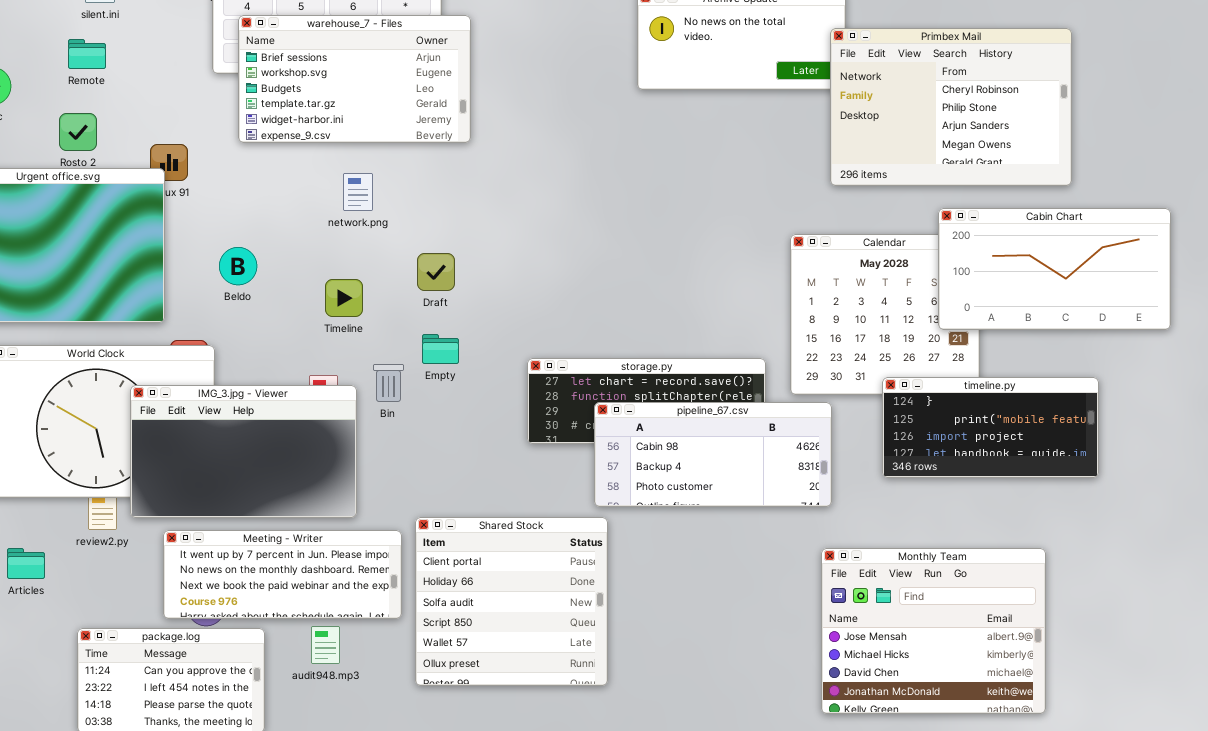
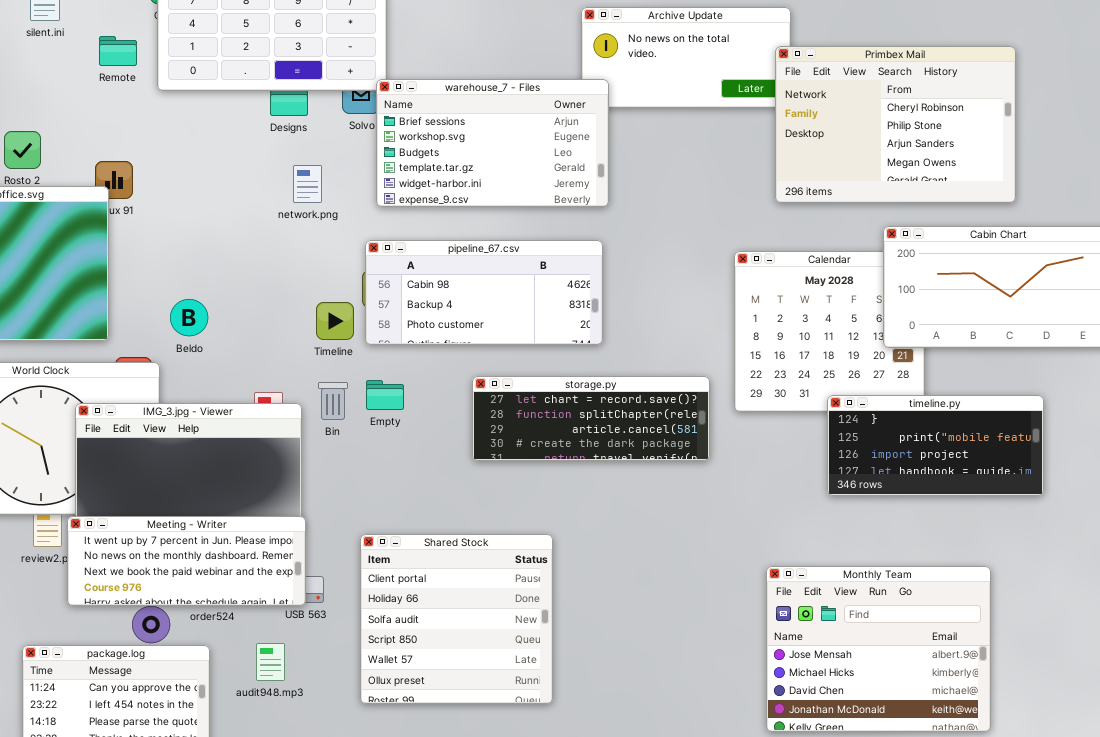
warehouse_7 - Files: [238,15,471,143] -> [376,79,609,207], moved
Remote: [68,39,106,69] -> [99,36,137,66], moved
network.png: [343,173,373,211] -> [293,165,322,203], moved
Beldo: [219,247,257,285] -> [170,299,208,336], moved
Timeline: [325,279,363,317] -> [316,302,354,340], moved
Empty: [422,334,459,364] -> [366,380,404,410], moved
pipeline_67.csv: [594,402,832,507] -> [365,240,603,345], moved
Meeting - Writer: [163,530,402,619] -> [67,516,306,606], moved

